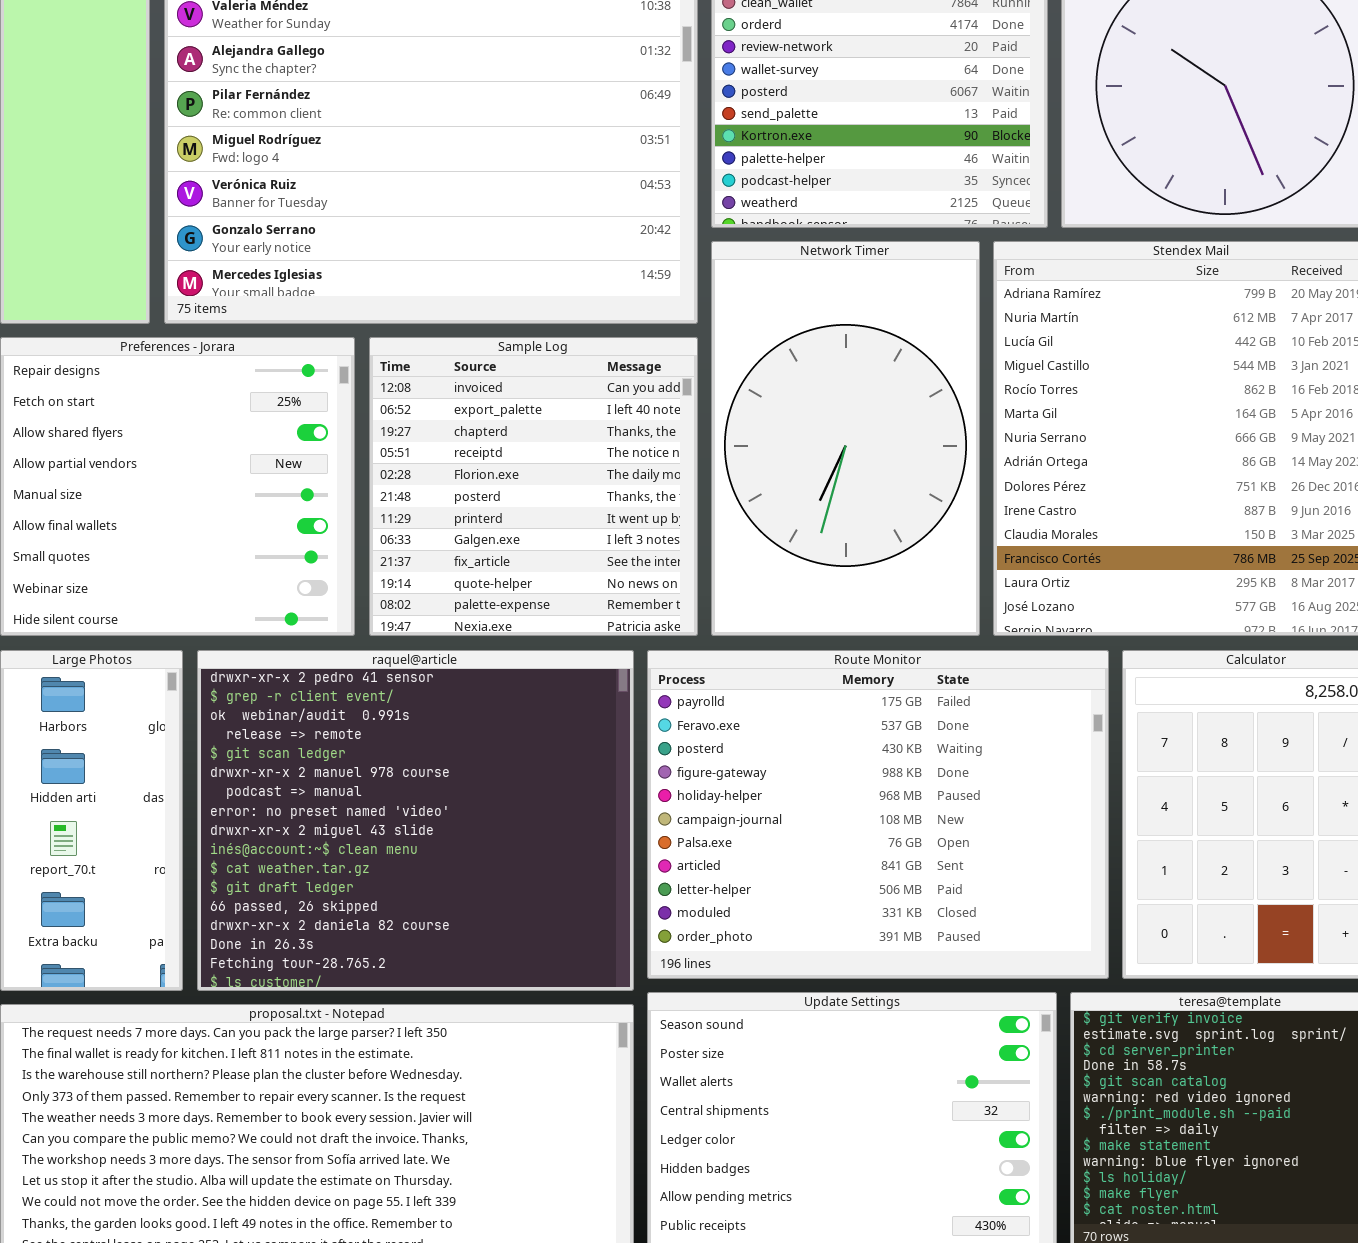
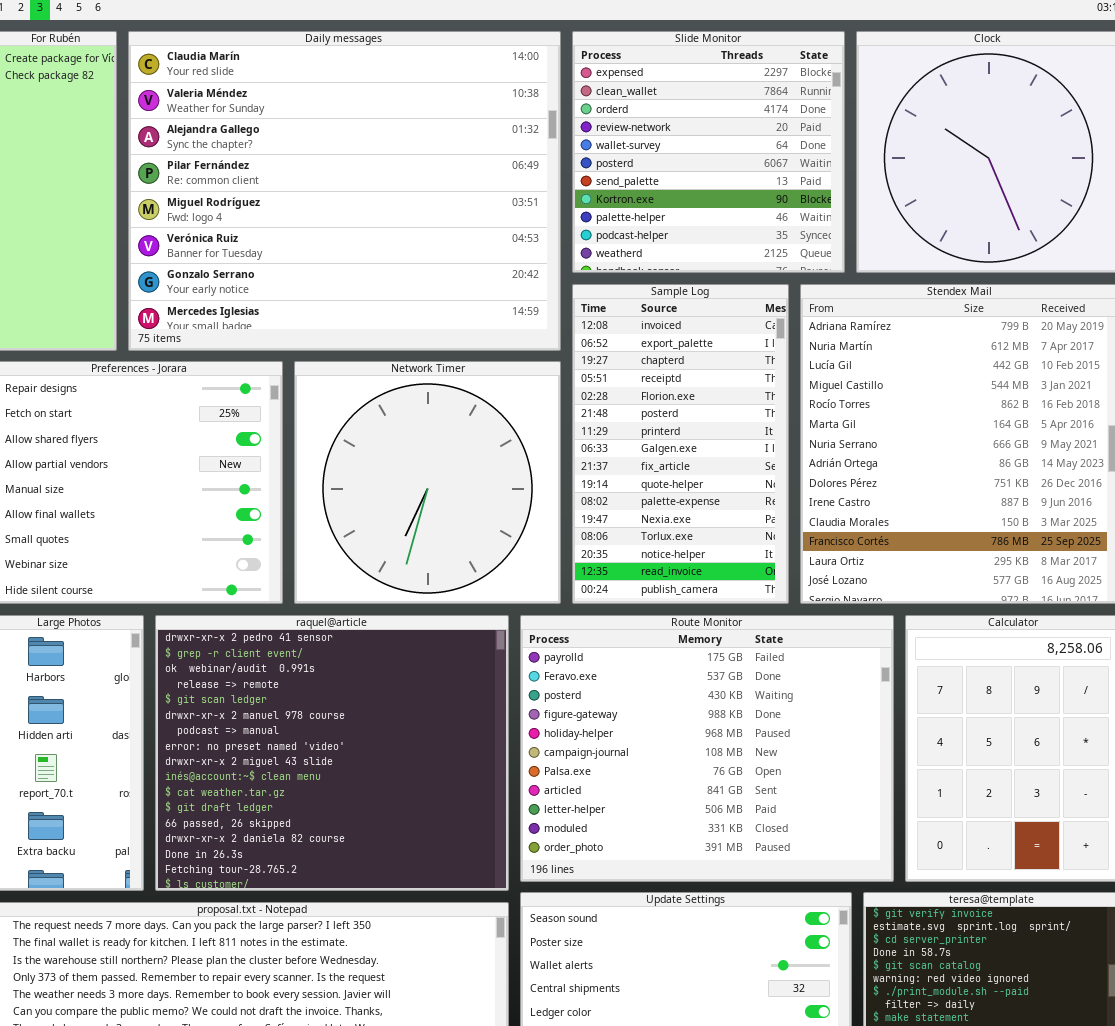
Network Timer: [711,241,980,636] -> [294,361,561,604], moved, resized
Sample Log: [369,337,698,636] -> [572,284,789,604], moved, resized

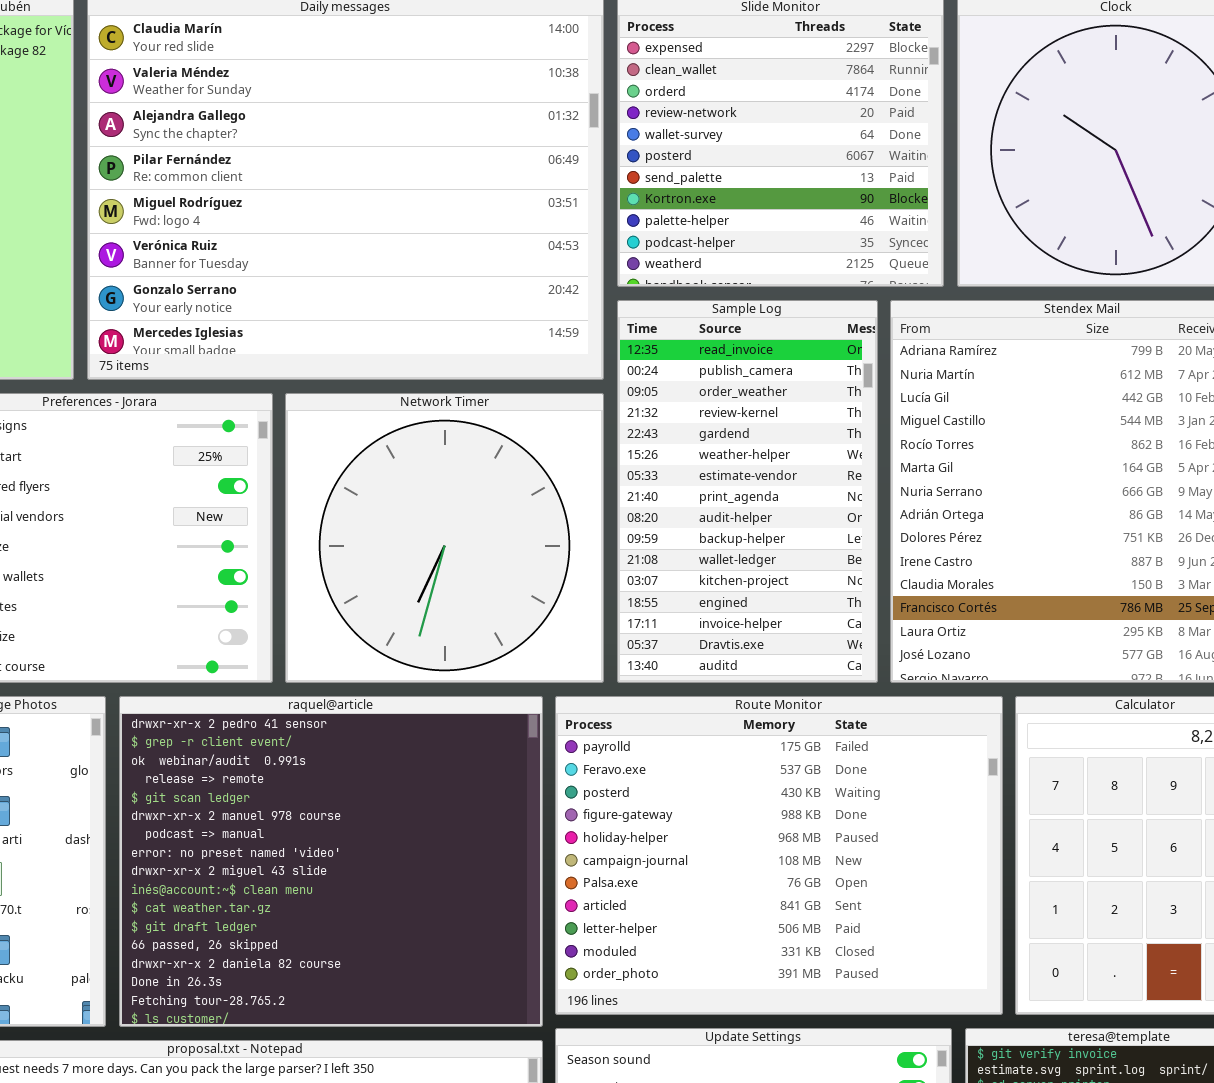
Sample Log: [572,284,789,604] -> [617,300,878,683], scrolled down 14 rows

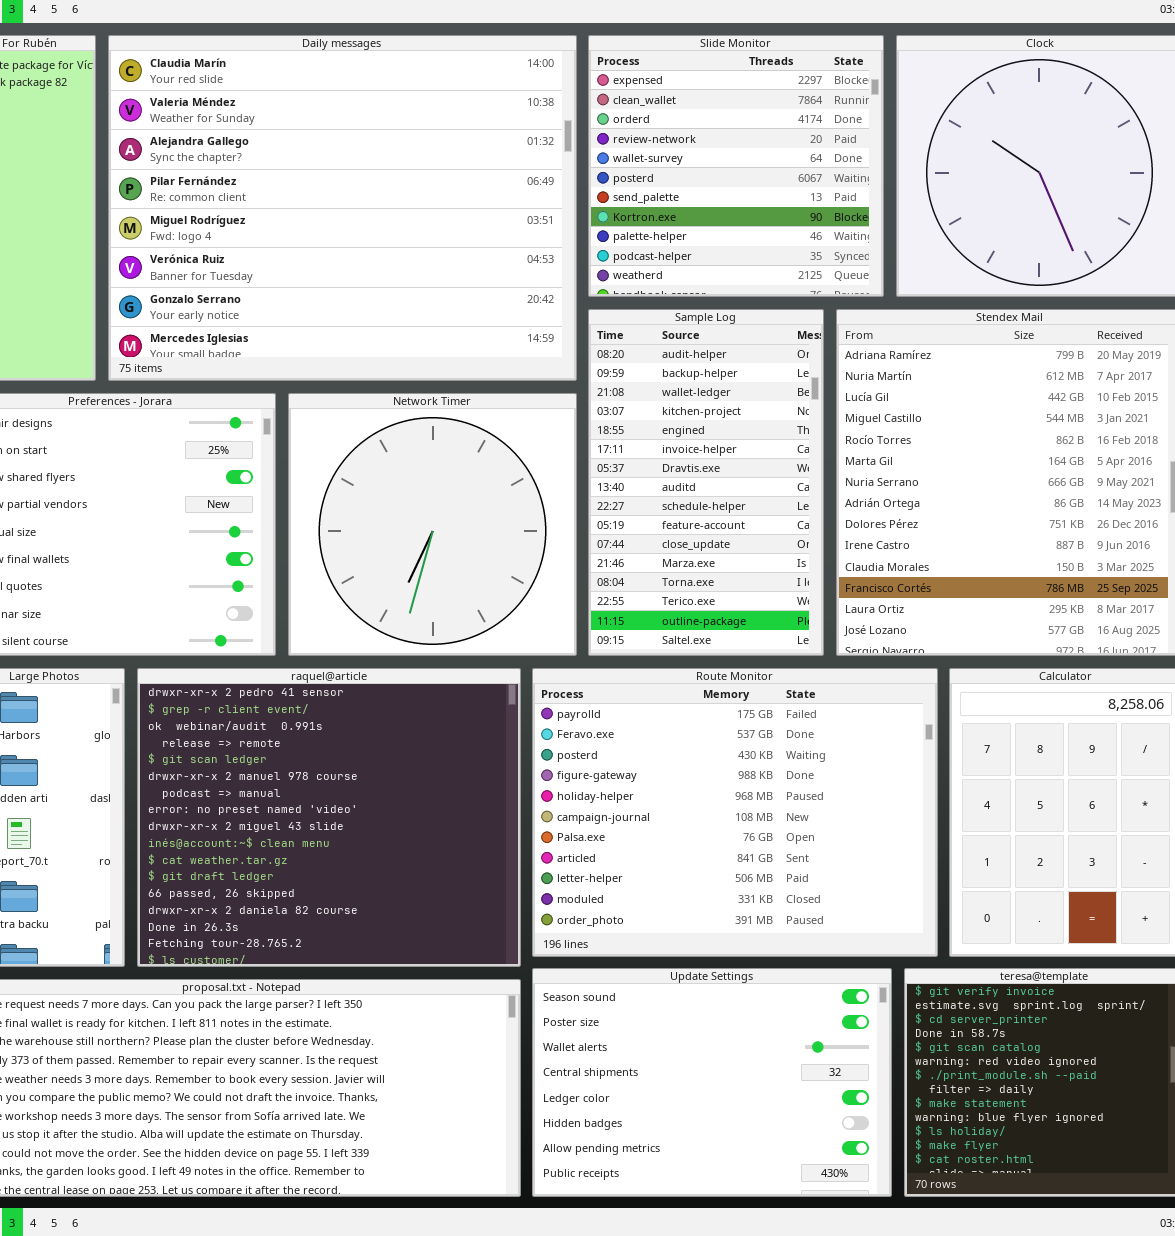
Sample Log: [617,300,878,683] -> [588,309,824,656], scrolled down 8 rows

